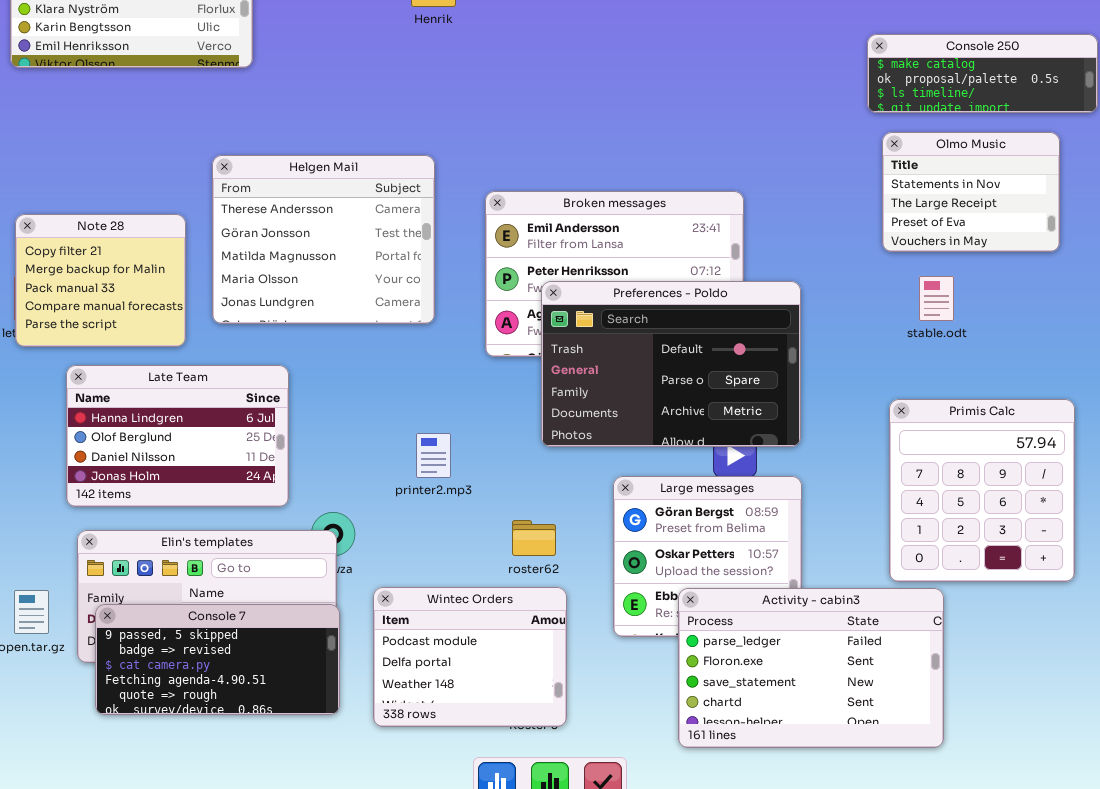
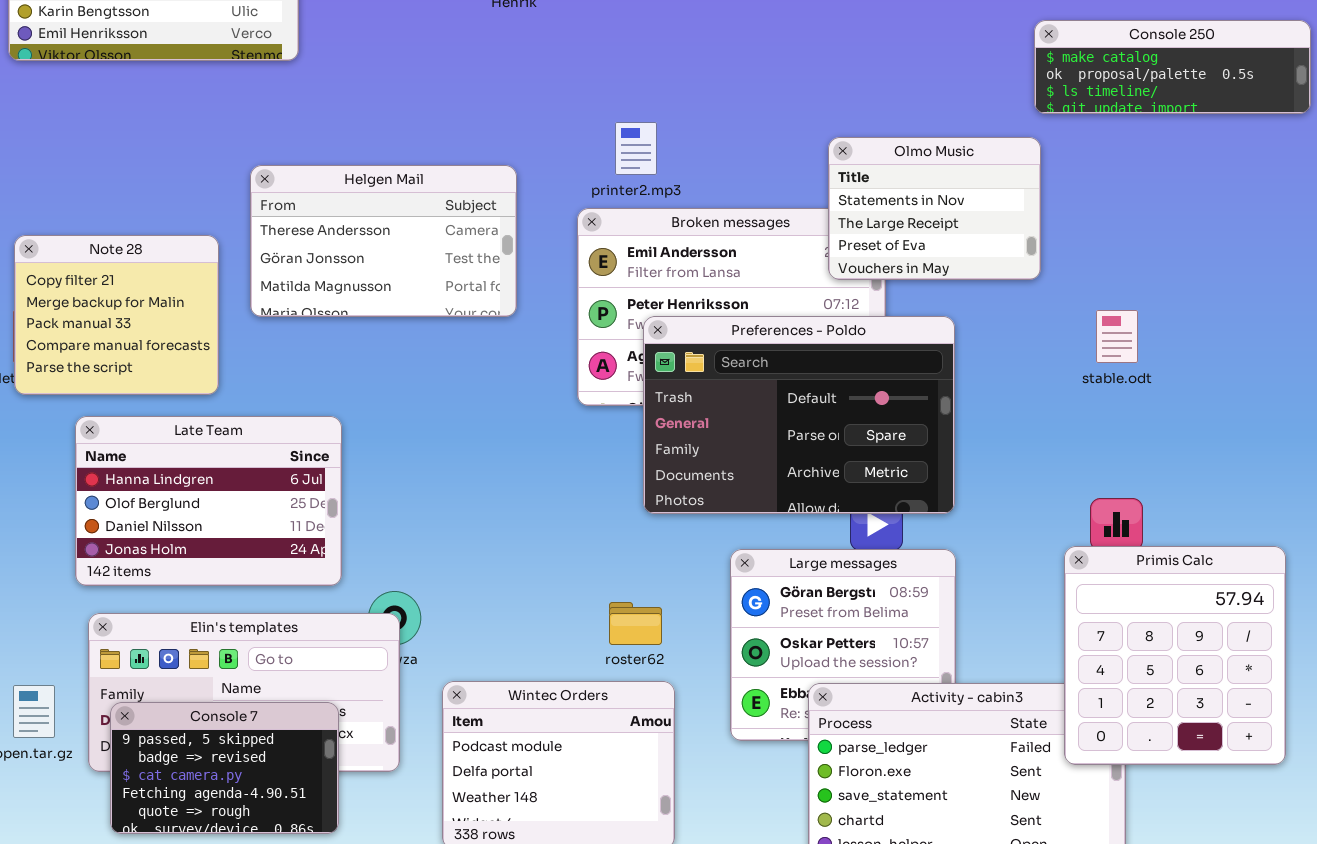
Olmo Music: [882,132,1060,252] -> [828,137,1041,280], moved
Helgen Mail: [212,155,435,324] -> [250,165,517,317], resized
Primis Calc: [889,399,1075,582] -> [1064,546,1286,765], moved
printer2.mp3: [416,433,451,478] -> [615,122,657,175], moved
Console 7: [95,604,340,715] -> [110,702,339,834], resized

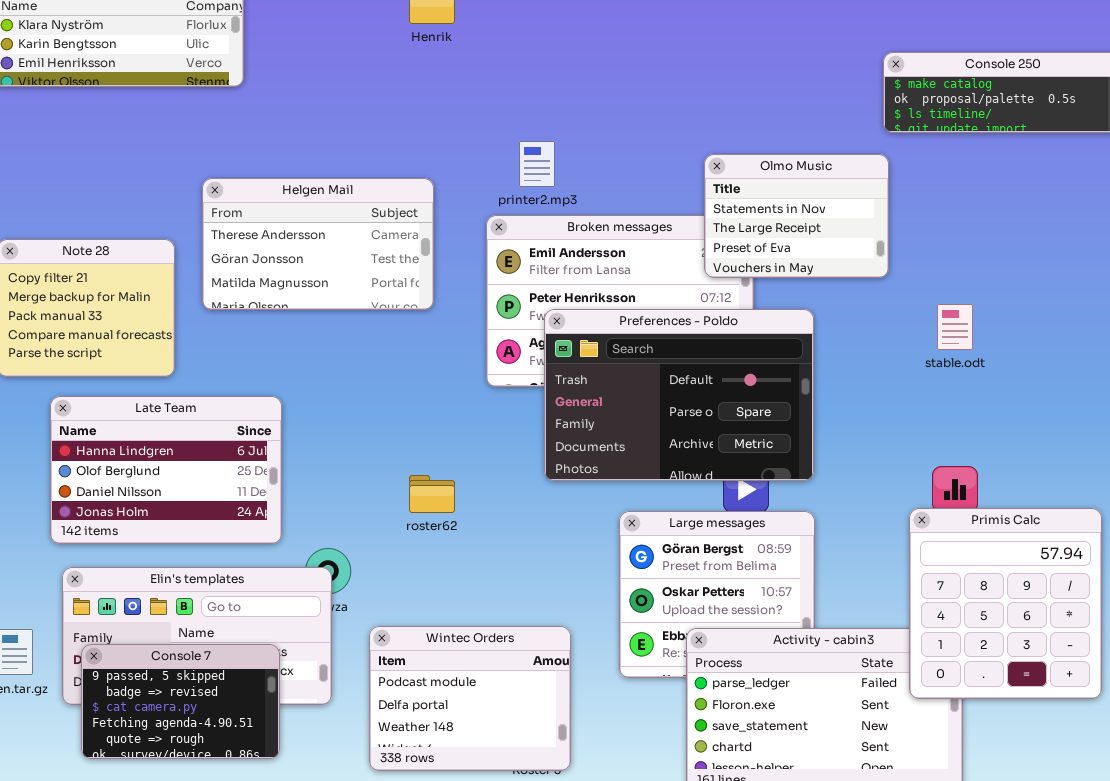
roster62: [609,602,662,645] -> [409,475,455,513], moved

